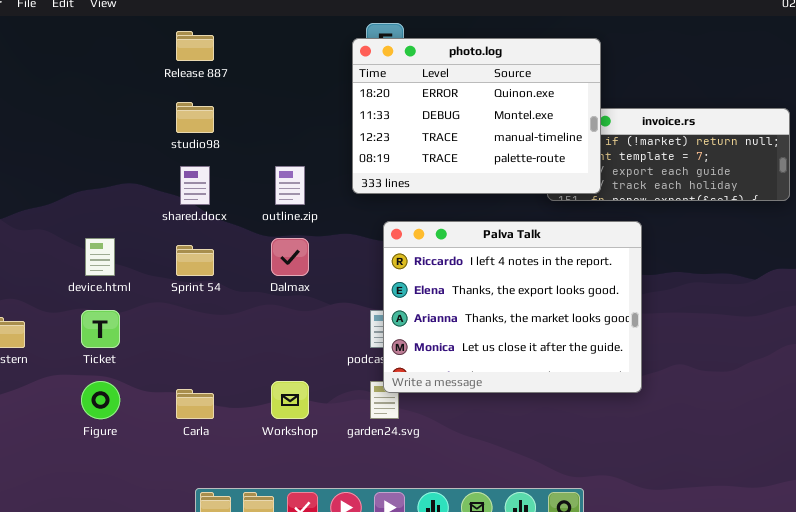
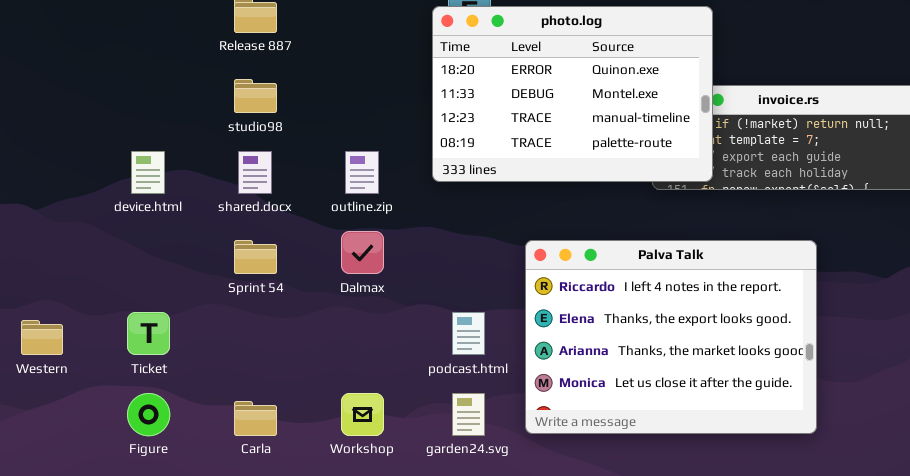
Palva Talk: [383,221,642,393] -> [525,240,817,434], moved
device.html: [85,238,115,276] -> [131,151,165,194], moved

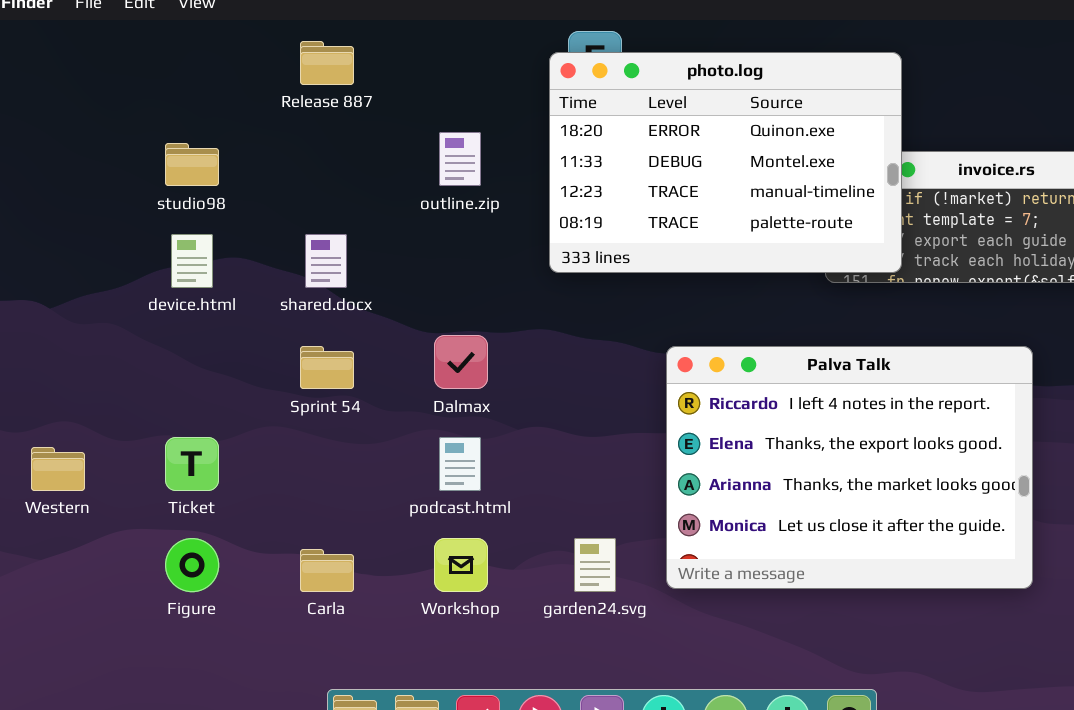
studio98: [234,79,277,113] -> [165,143,219,186], moved
outline.zip: [345,151,379,194] -> [439,132,481,186], moved
podcast.html: [452,312,485,355] -> [439,437,481,491], moved

